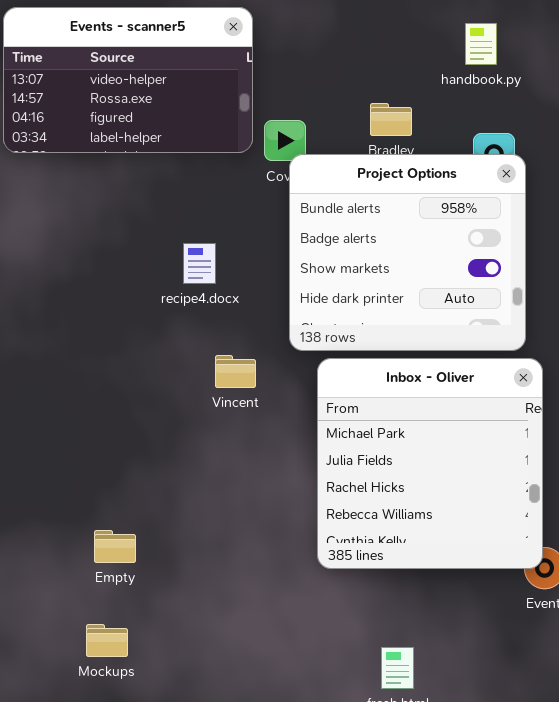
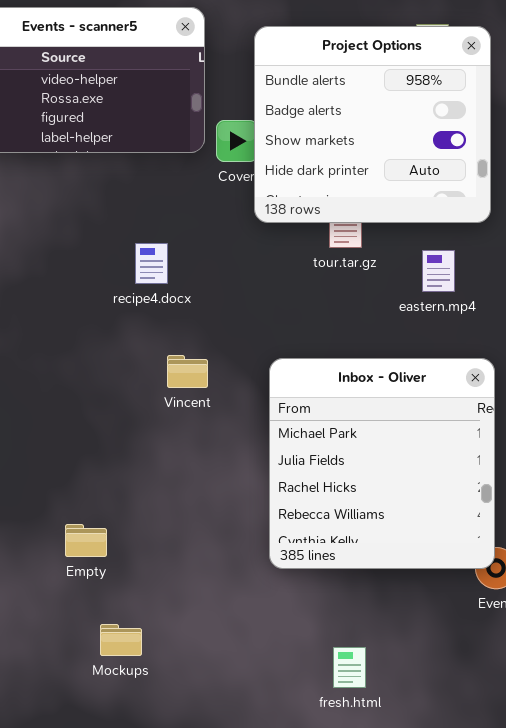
Project Options: [289,154,526,351] -> [254,26,491,223], moved
Empty: [94,530,136,563] -> [65,524,107,557], moved
Mockups: [86,624,128,657] -> [100,624,142,656], moved

